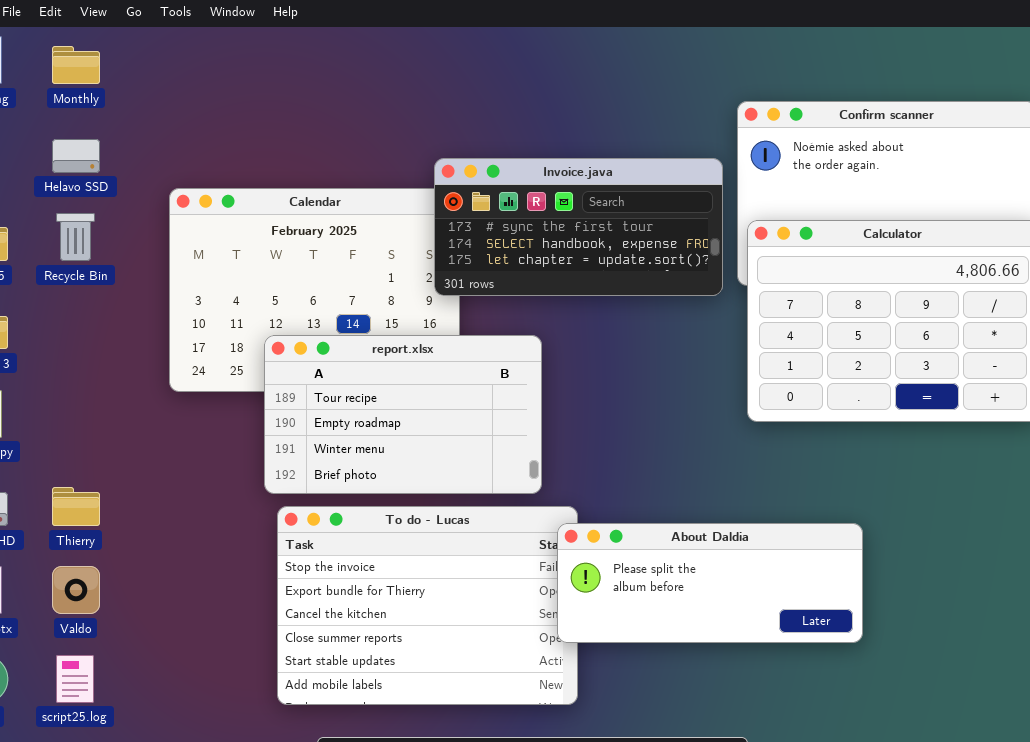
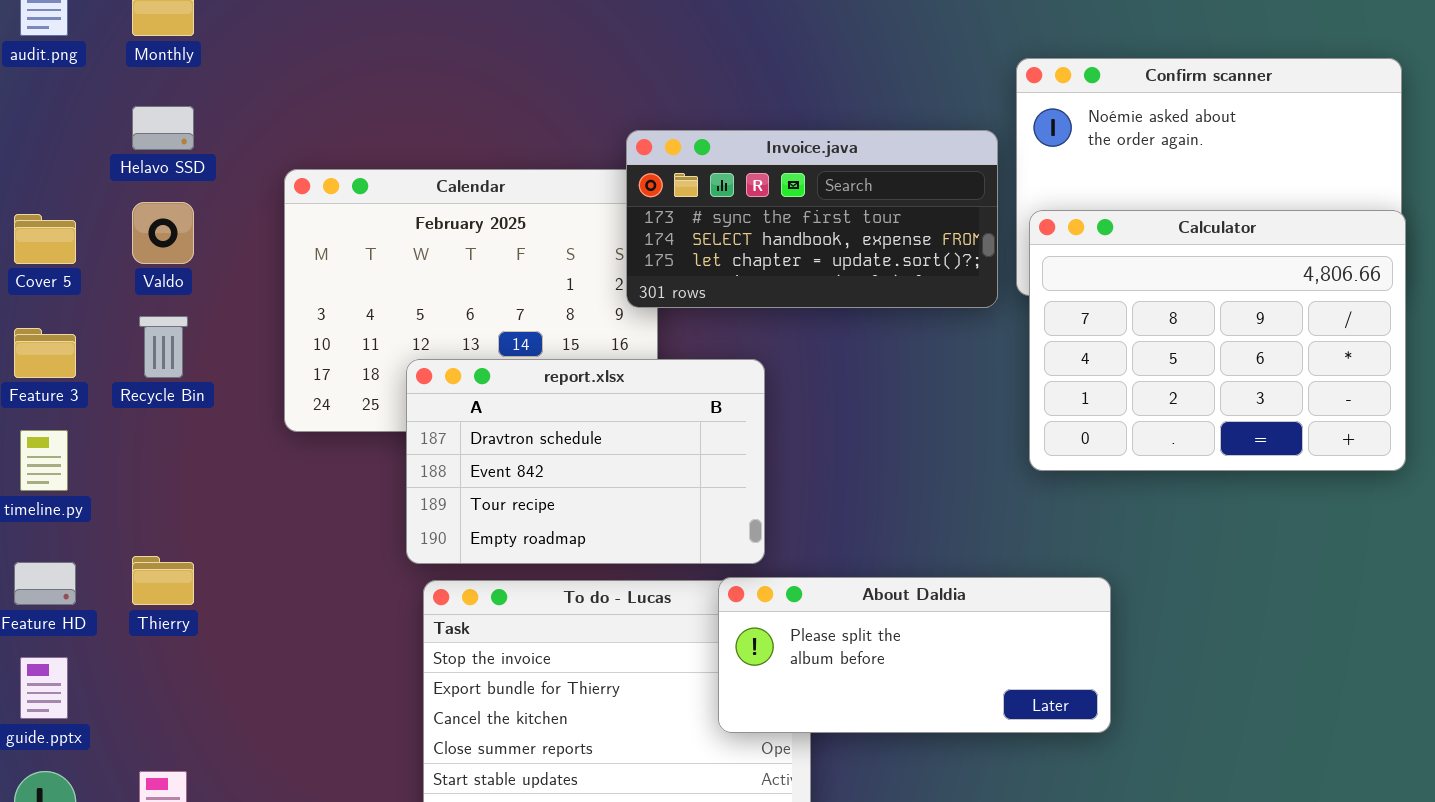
Recycle Bin: [56,213,95,261] -> [139,316,188,378], moved
report.xlsx: [264,335,542,494] -> [406,359,765,564], scrolled up 2 rows
About Daldia: [557,523,863,643] -> [718,577,1111,733], moved
Valdo: [52,566,100,614] -> [132,202,194,264], moved

